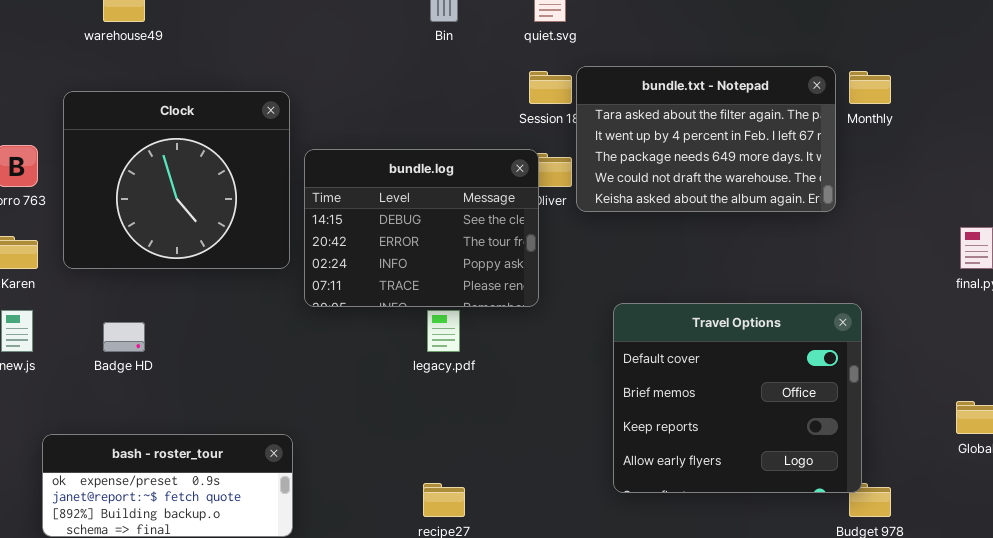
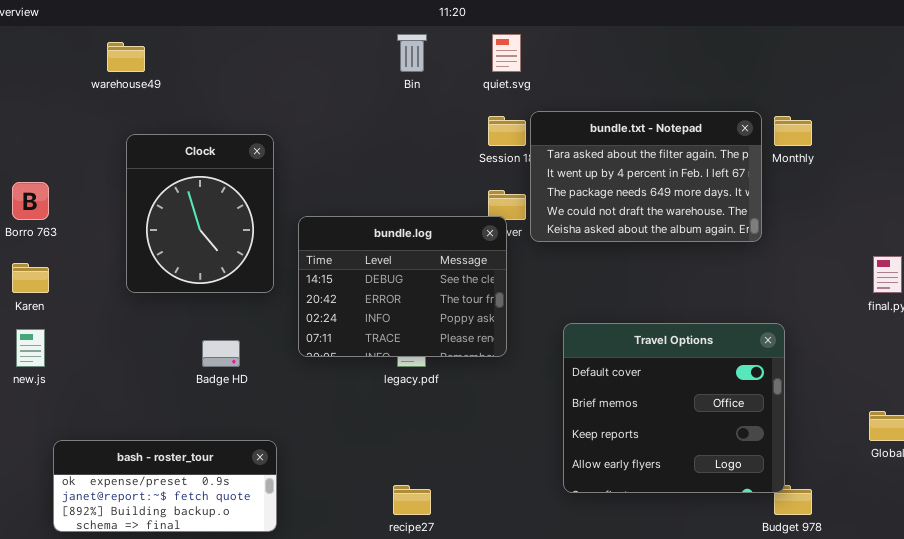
Clock: [63,91,290,269] -> [126,134,274,293], resized
bundle.log: [304,149,539,307] -> [298,216,507,357], moved
Badge HD: [103,322,145,352] -> [202,340,240,367], moved

